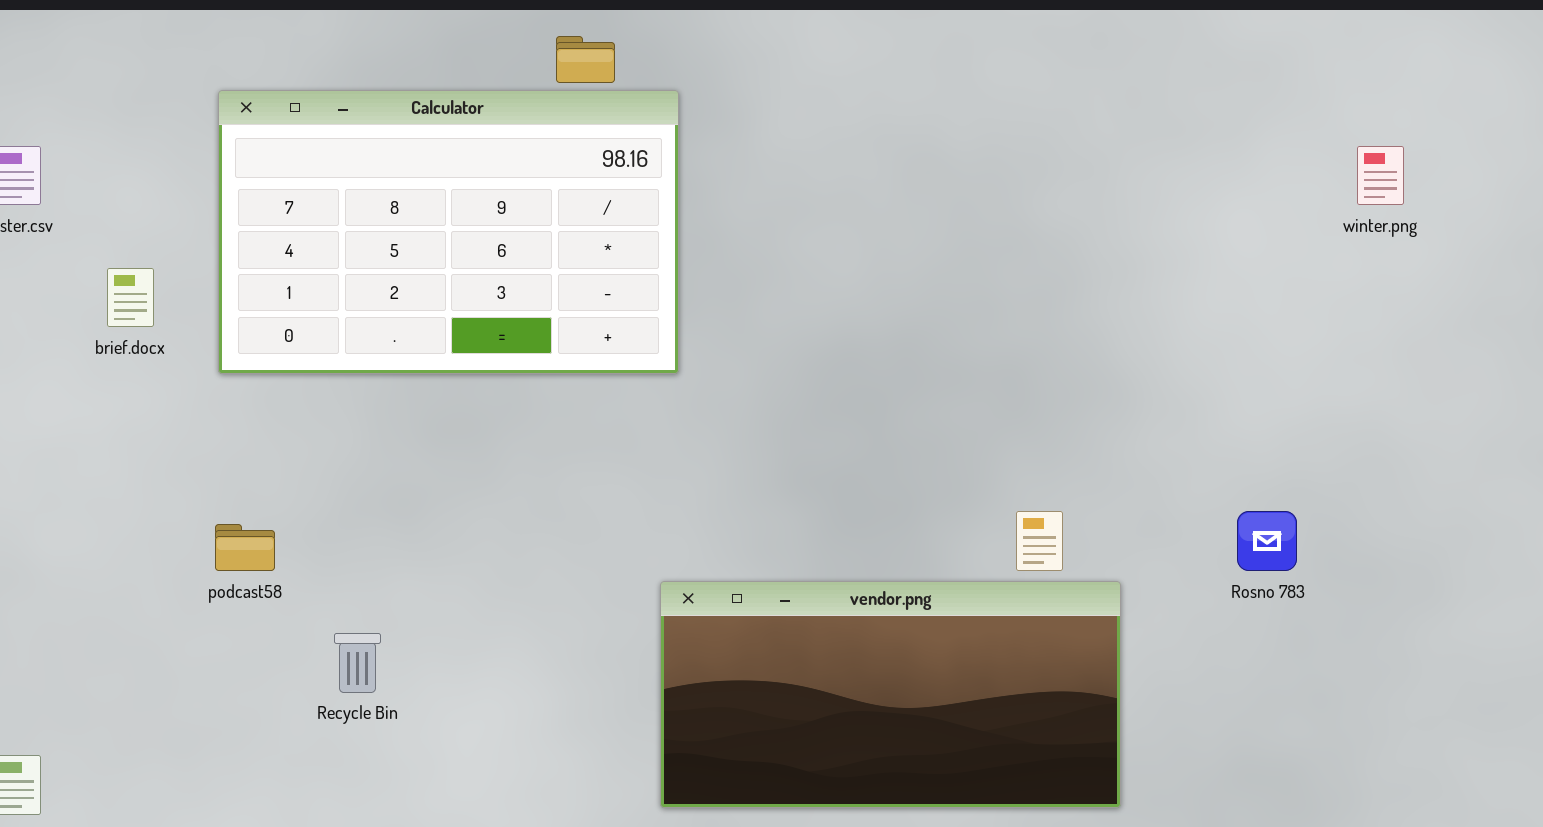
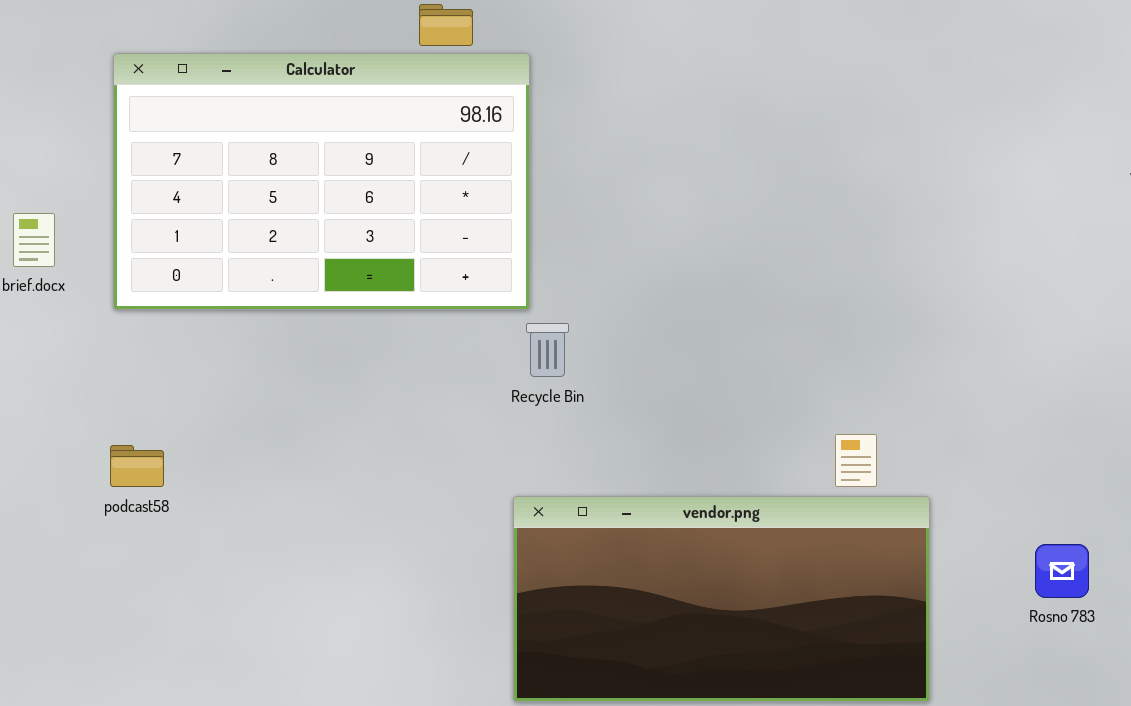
Rosno 783: [1237,511,1297,571] -> [1035,544,1089,598], moved
Recycle Bin: [334,633,381,693] -> [526,323,569,377], moved

